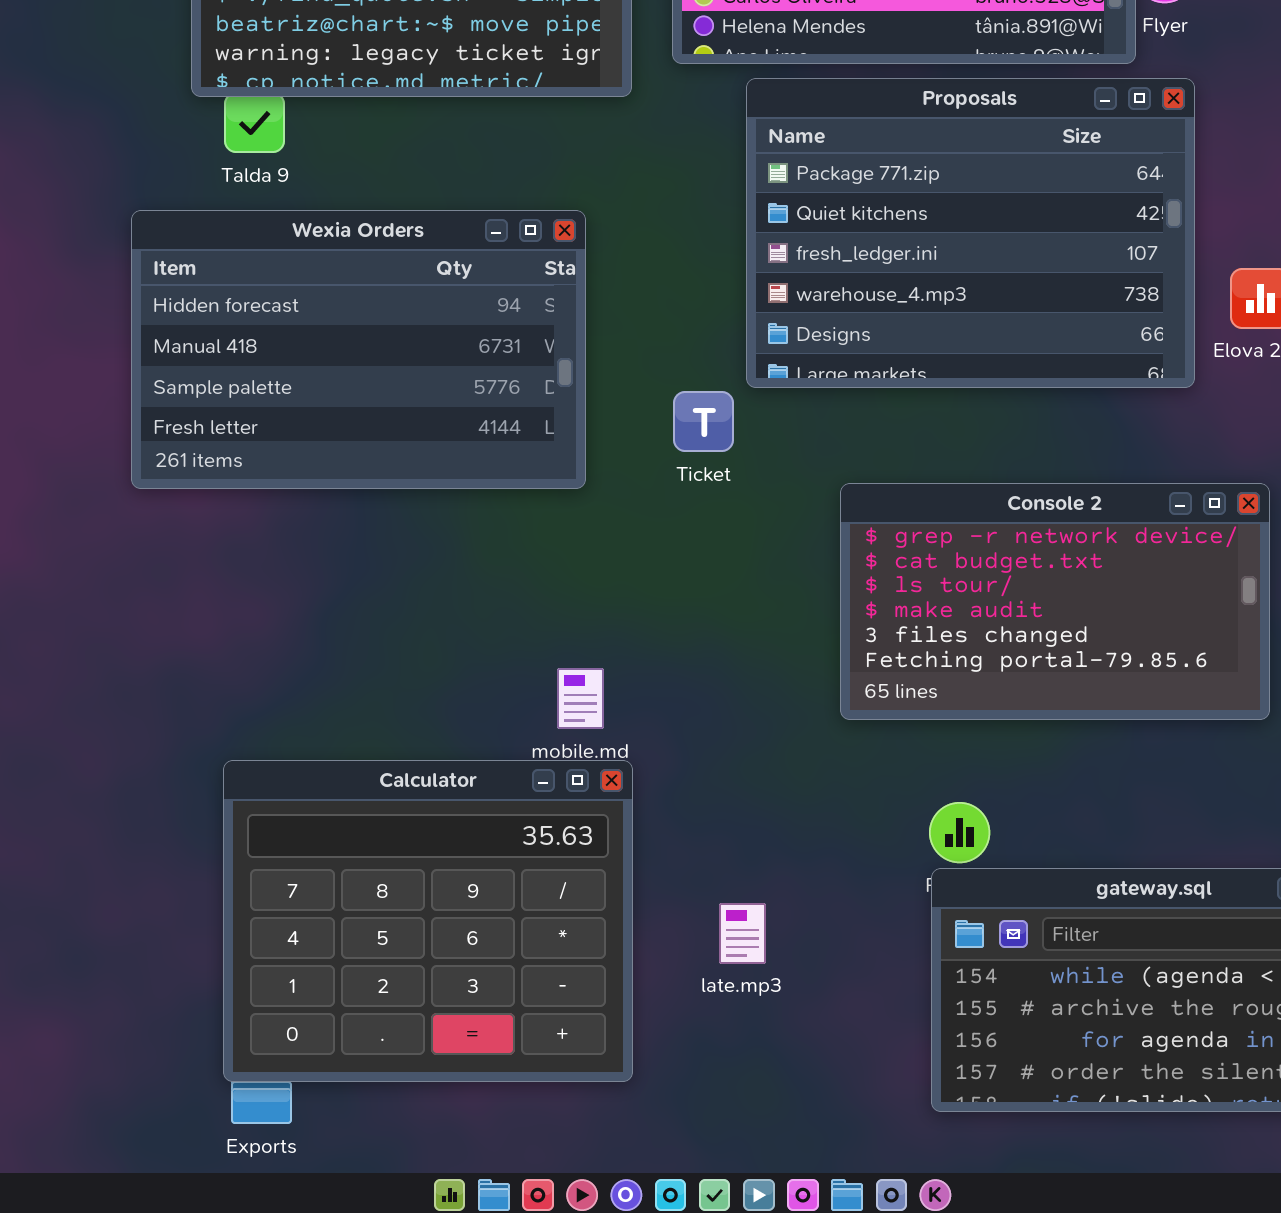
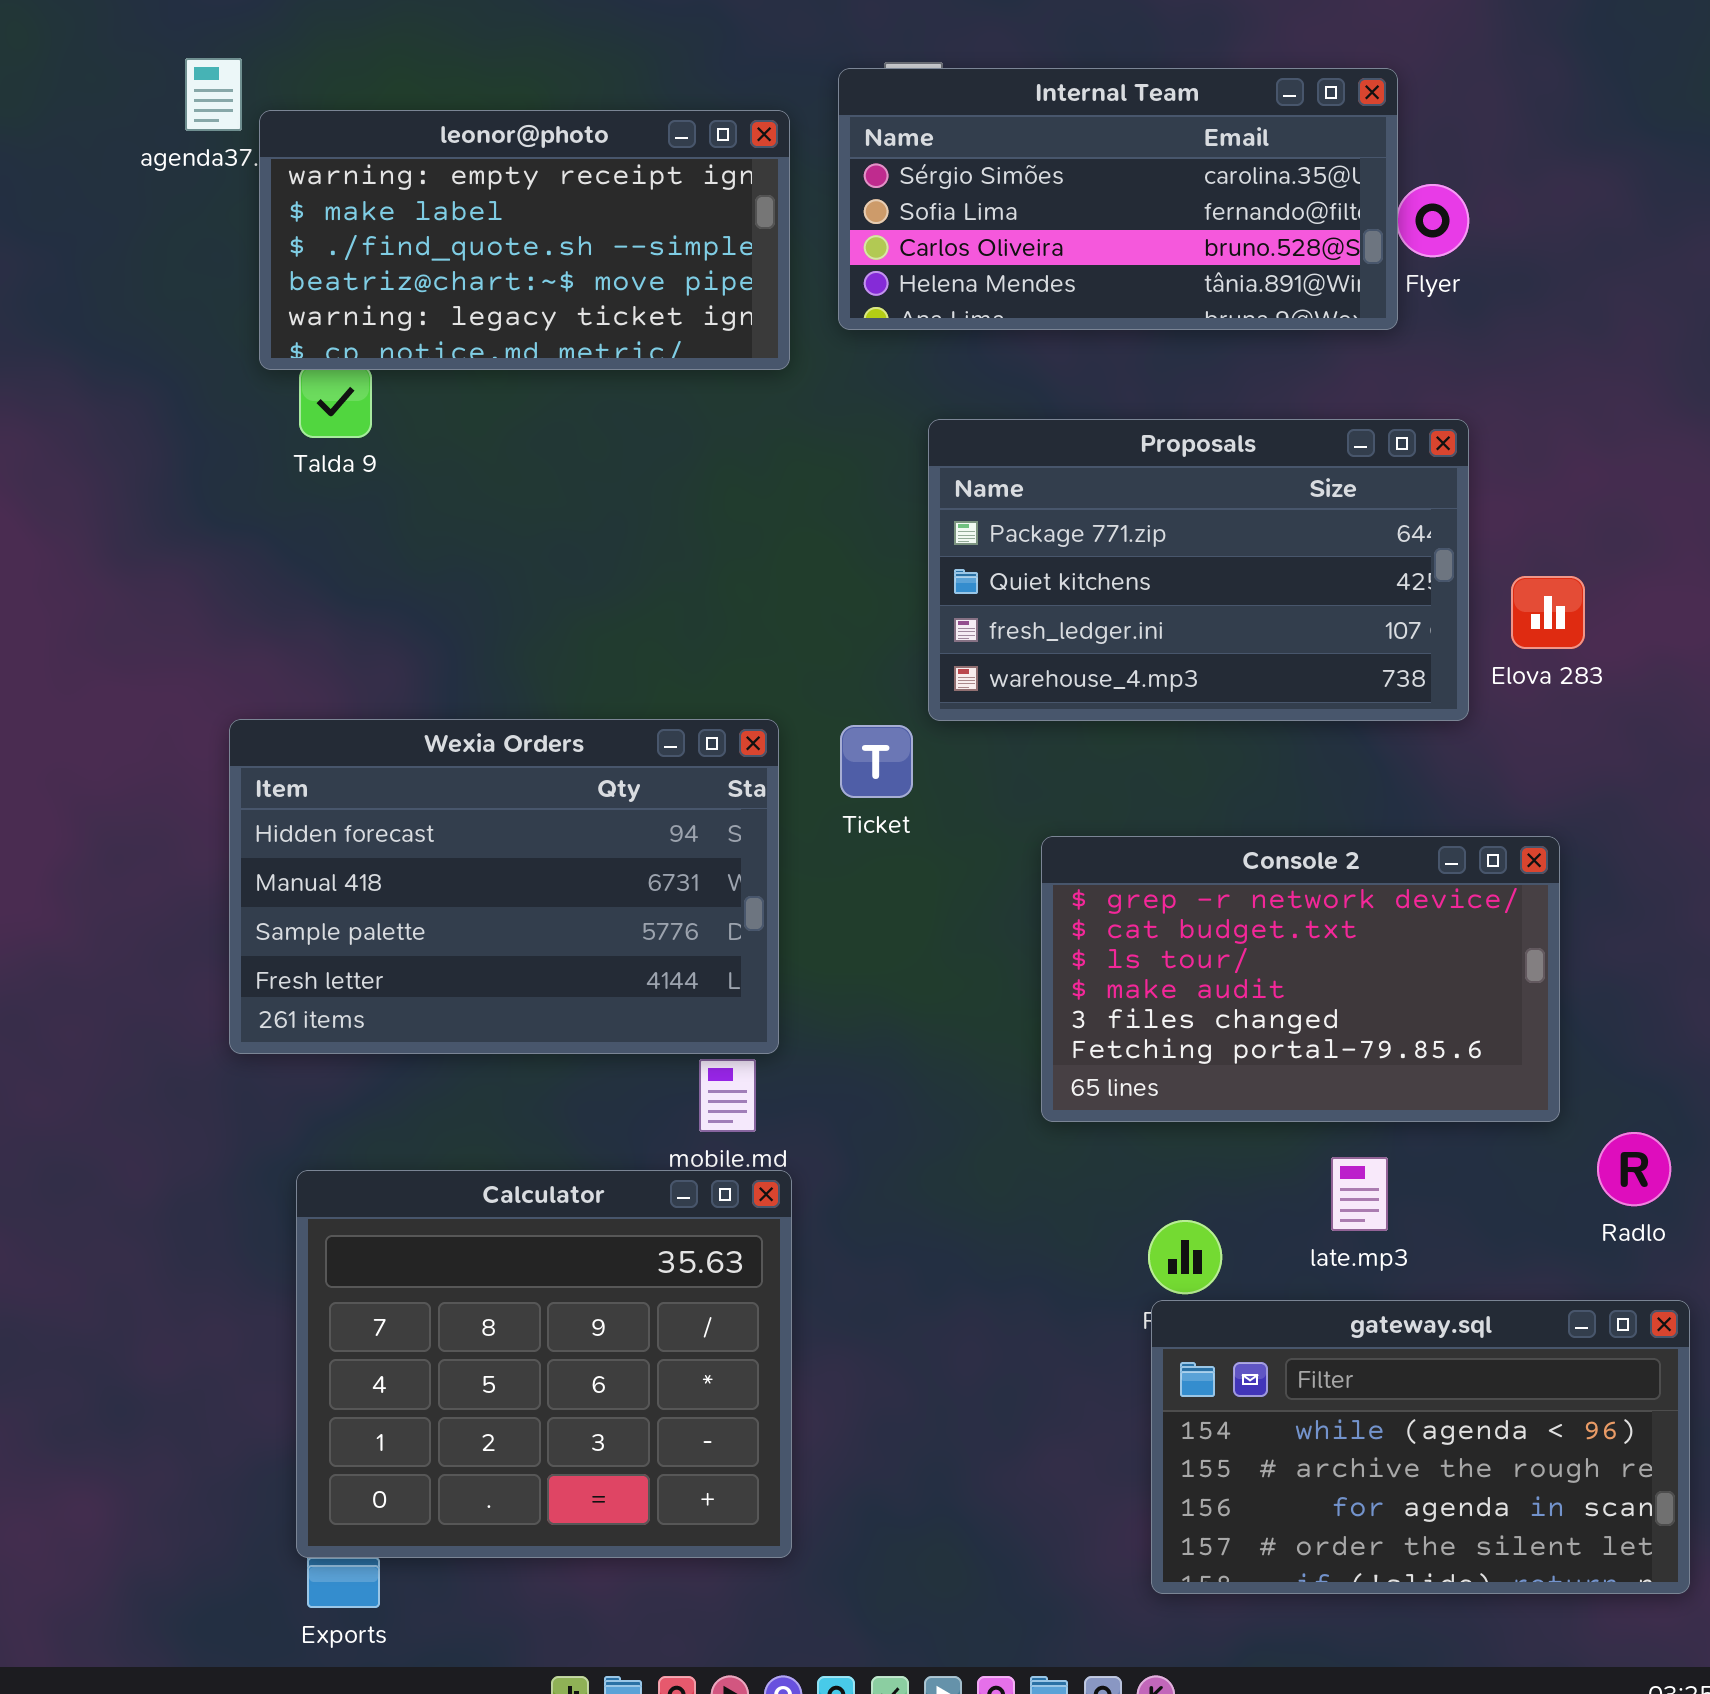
Proposals: [746,78,1195,388] -> [928,419,1469,721], resized
Wexia Orders: [131,210,586,489] -> [229,719,779,1054], moved
late.mp3: [719,903,766,964] -> [1331,1157,1388,1231], moved

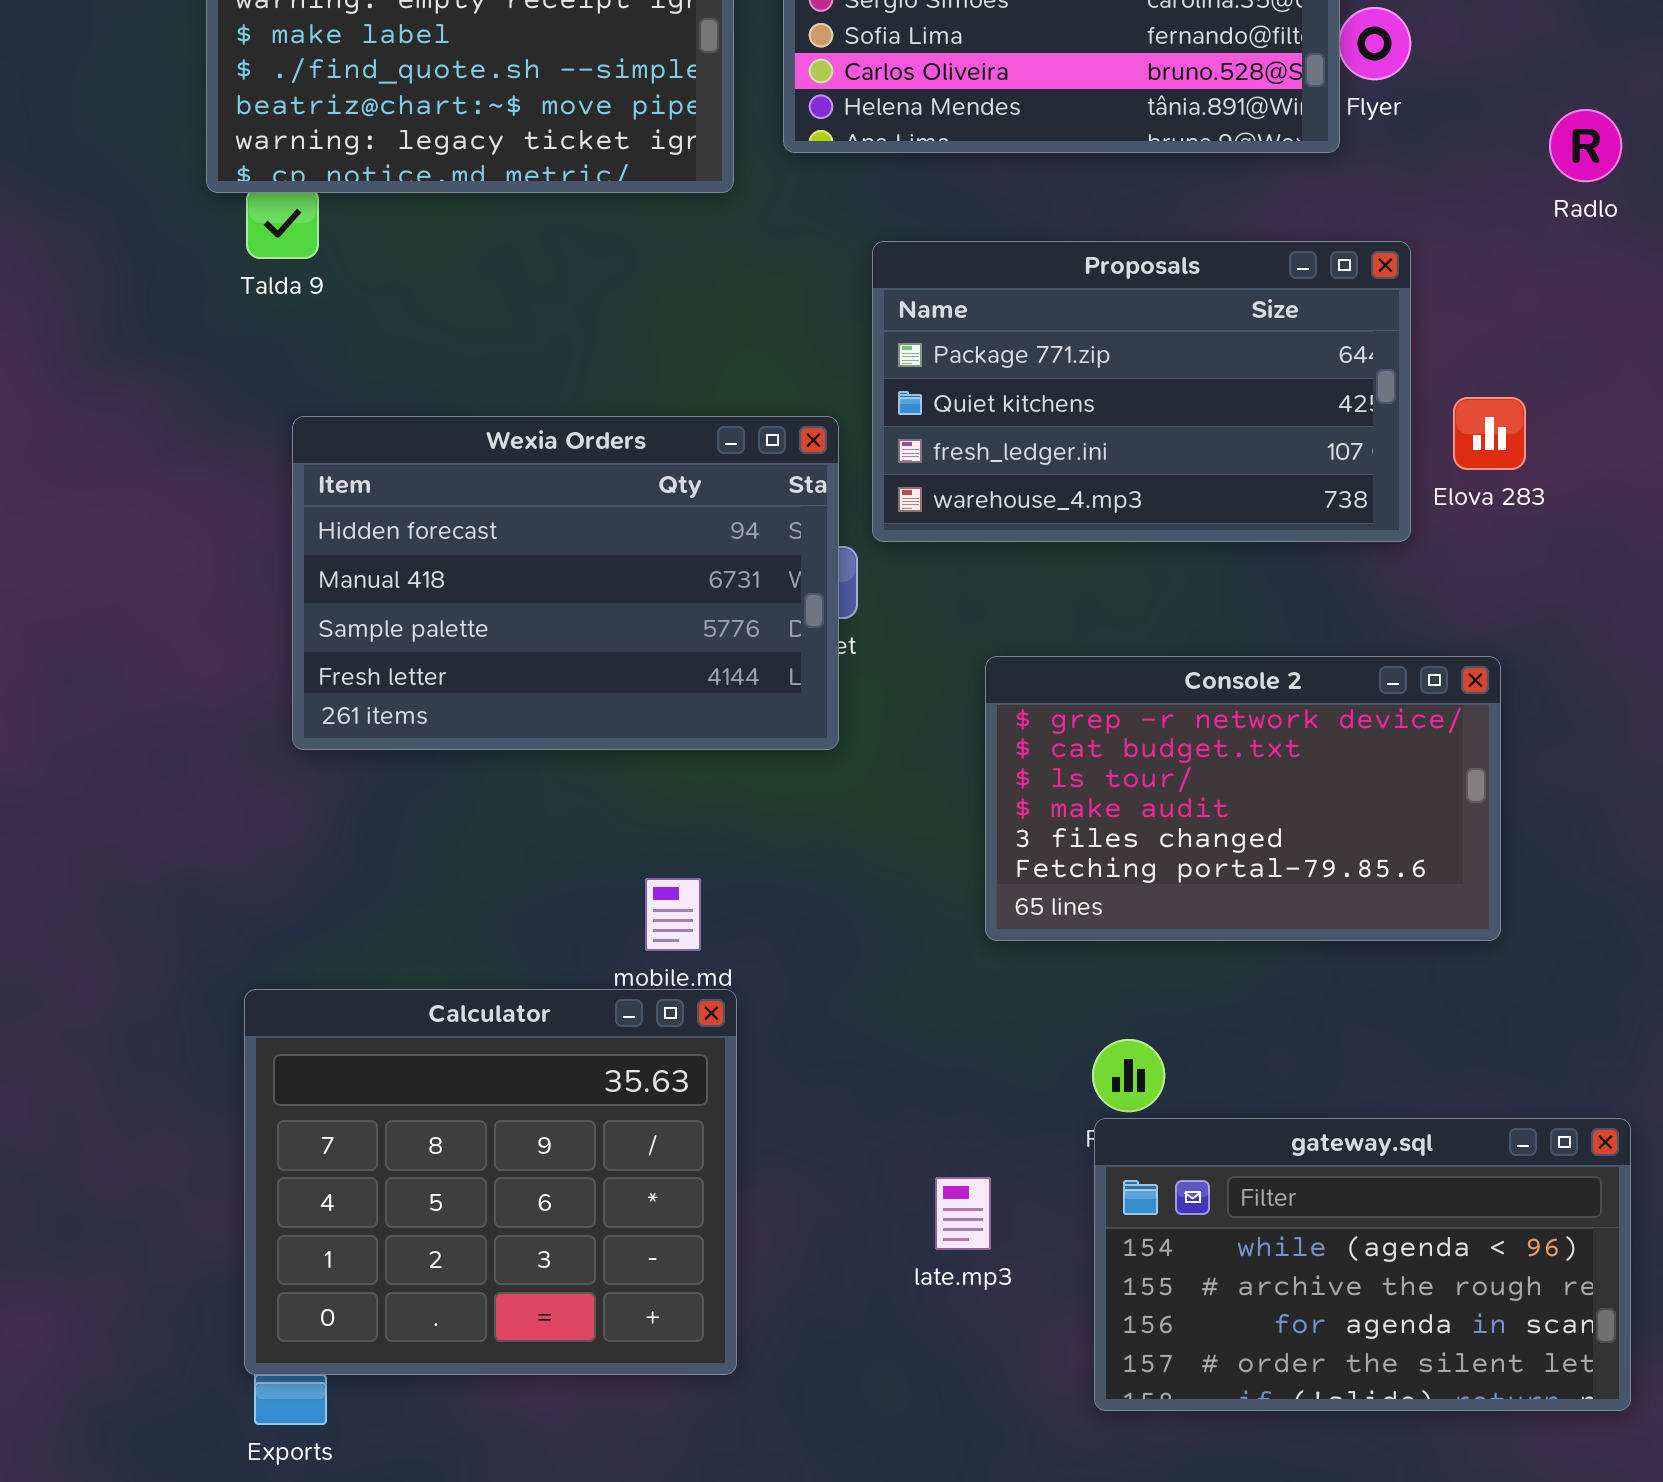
Wexia Orders: [229,719,779,1054] -> [292,416,839,750], moved
Radlo: [1597,1132,1671,1206] -> [1549,109,1622,182], moved
late.mp3: [1331,1157,1388,1231] -> [935,1177,991,1250], moved

